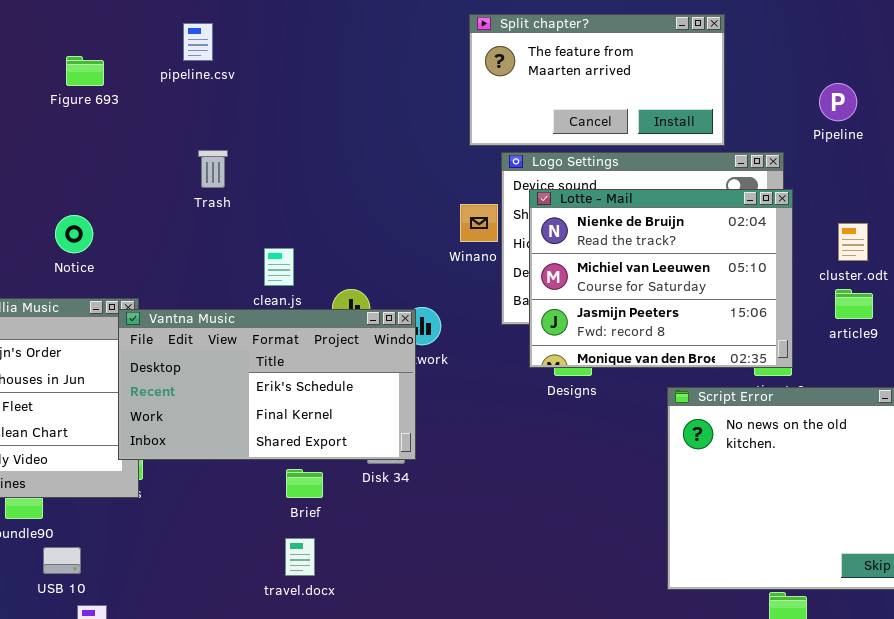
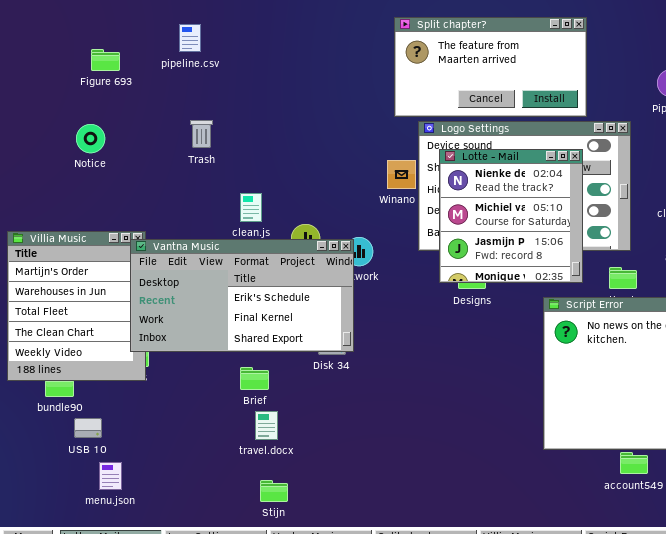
Lotte - Mail: [529,189,793,368] -> [439,149,583,283], resized
Notice: [55,215,93,253] -> [76,124,105,153], moved
Brief: [286,469,323,498] -> [240,367,269,390], moved

